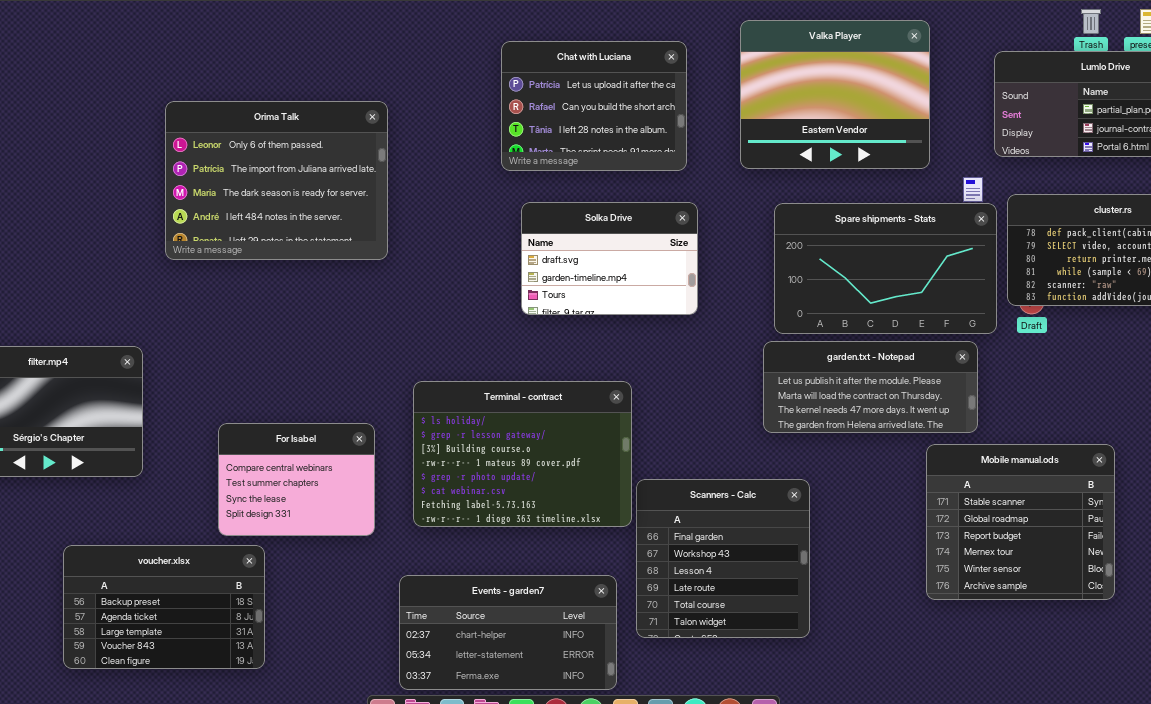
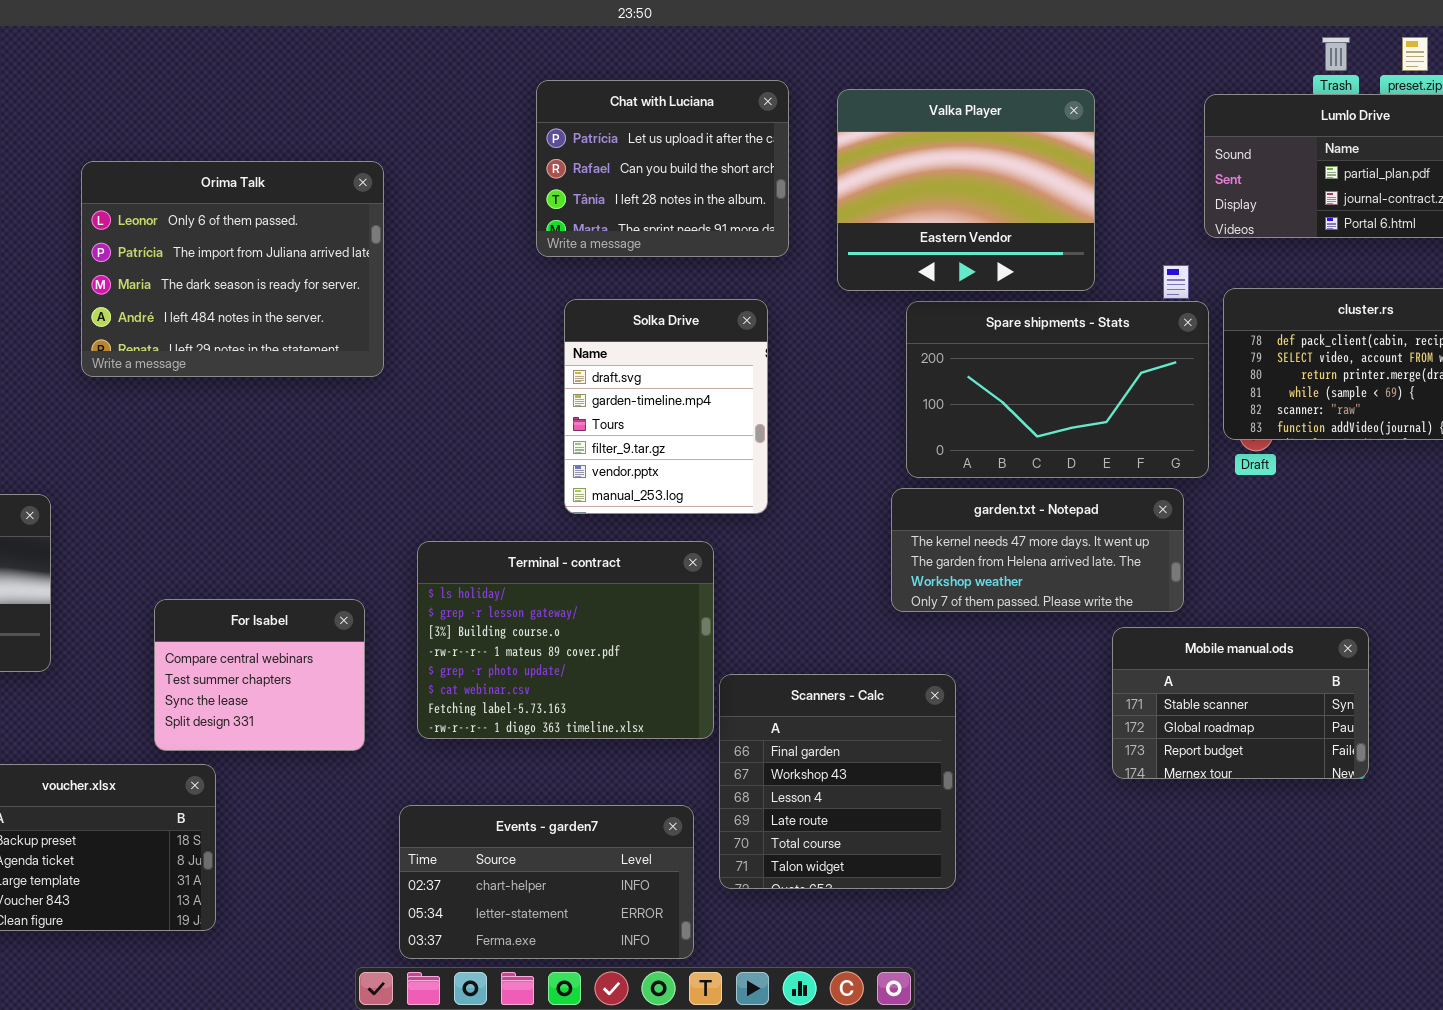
Valka Player: [740,20,930,169] -> [837,89,1095,291], moved
Solka Drive: [521,202,698,315] -> [564,299,768,514], resized
garden.txt - Notepad: [763,341,978,433] -> [891,488,1184,612], scrolled down 2 rows
Mobile manual.ods: [926,444,1115,600] -> [1112,627,1369,779], resized

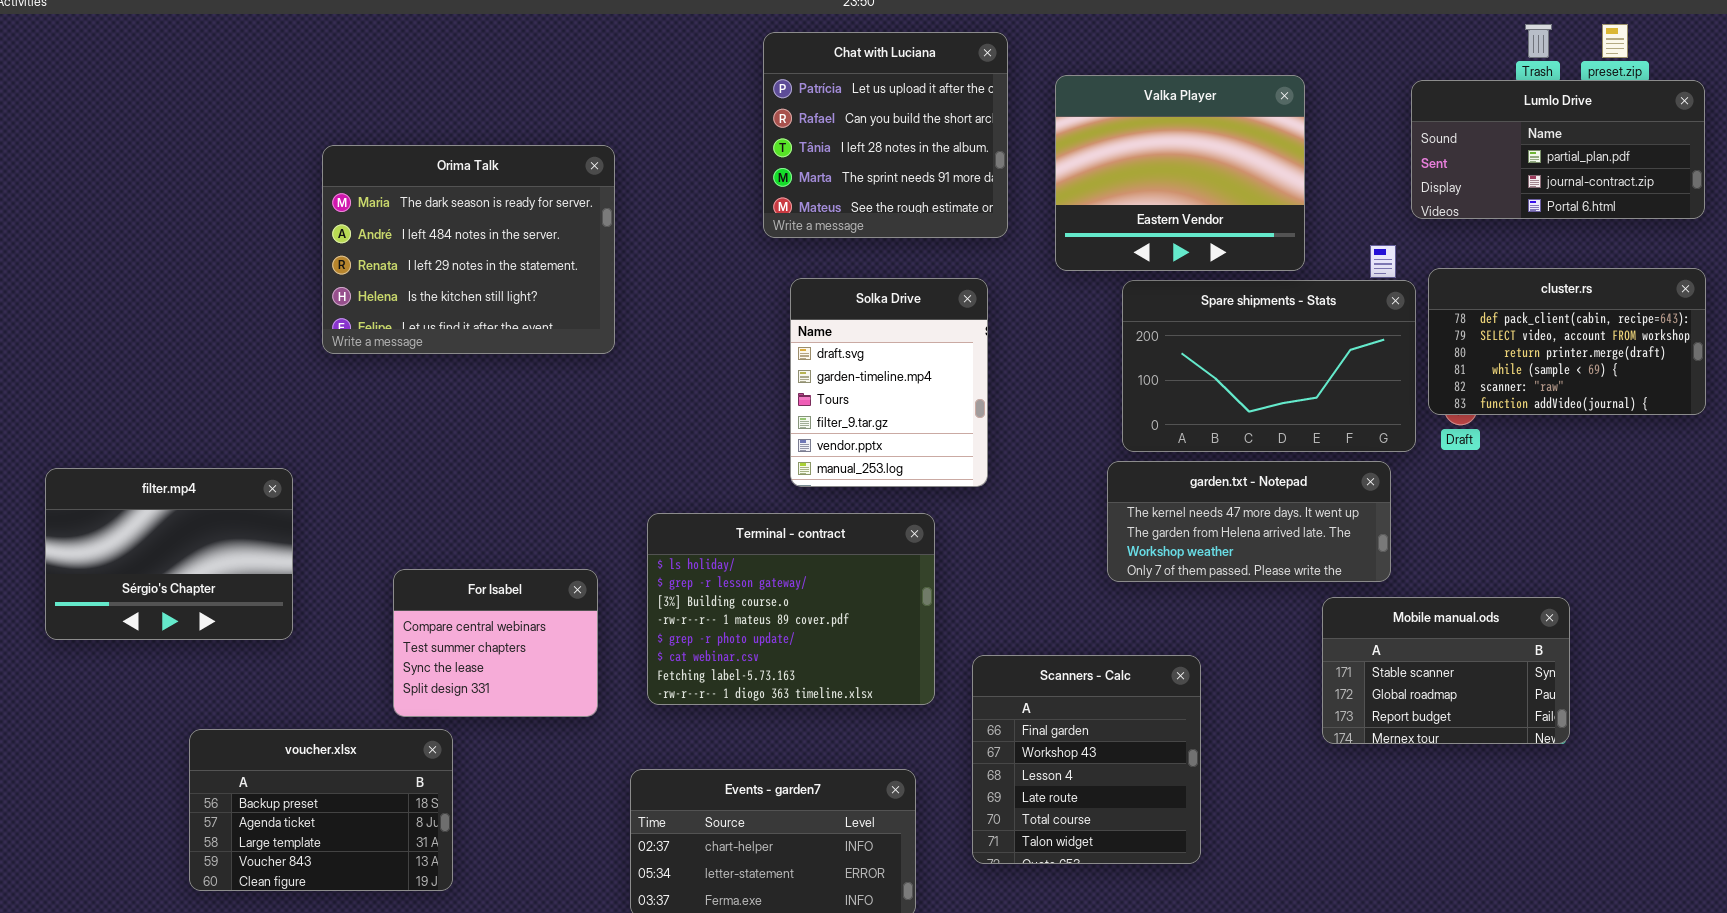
Chat with Luciana: [536,80,789,257] -> [763,32,1008,238], resized
Orima Talk: [81,161,384,377] -> [322,145,615,354], scrolled down 2 rows
Scanners - Calc: [719,674,956,889] -> [972,655,1201,864], moved

